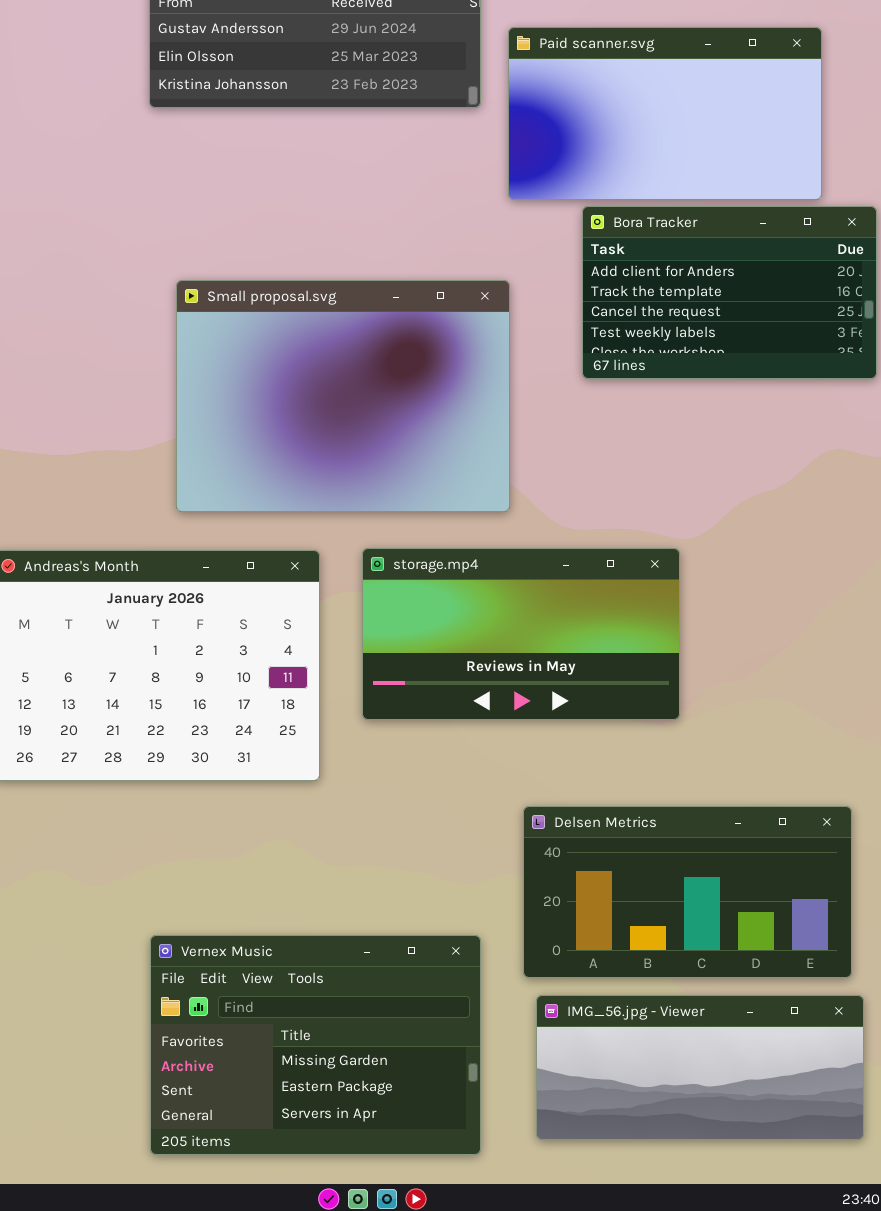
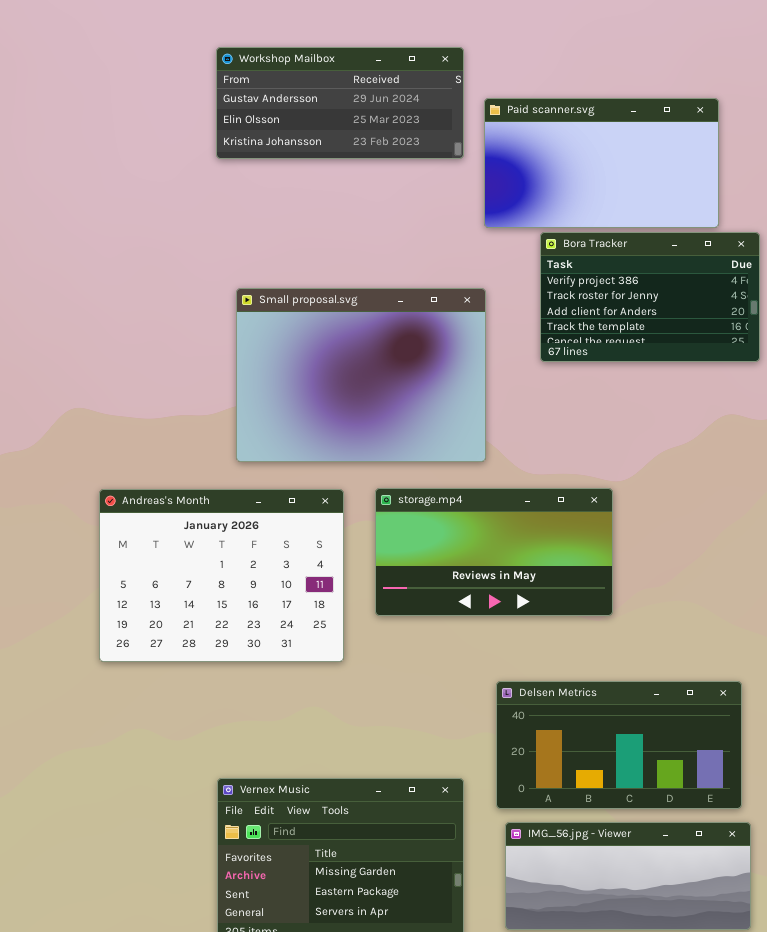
Bora Tracker: [582,206,877,379] -> [540,232,760,362], scrolled up 2 rows

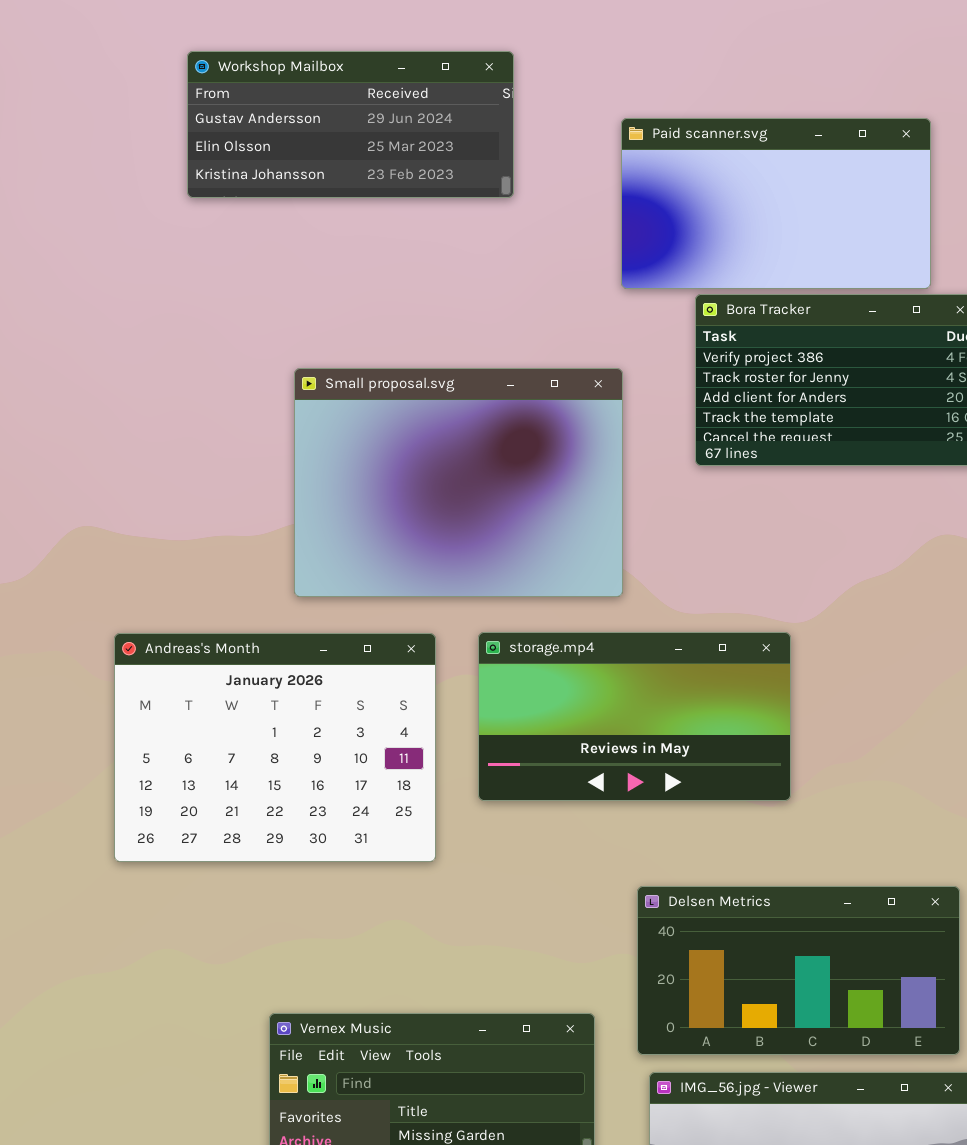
Workshop Mailbox: [216,47,464,159] -> [187,51,514,198], moved

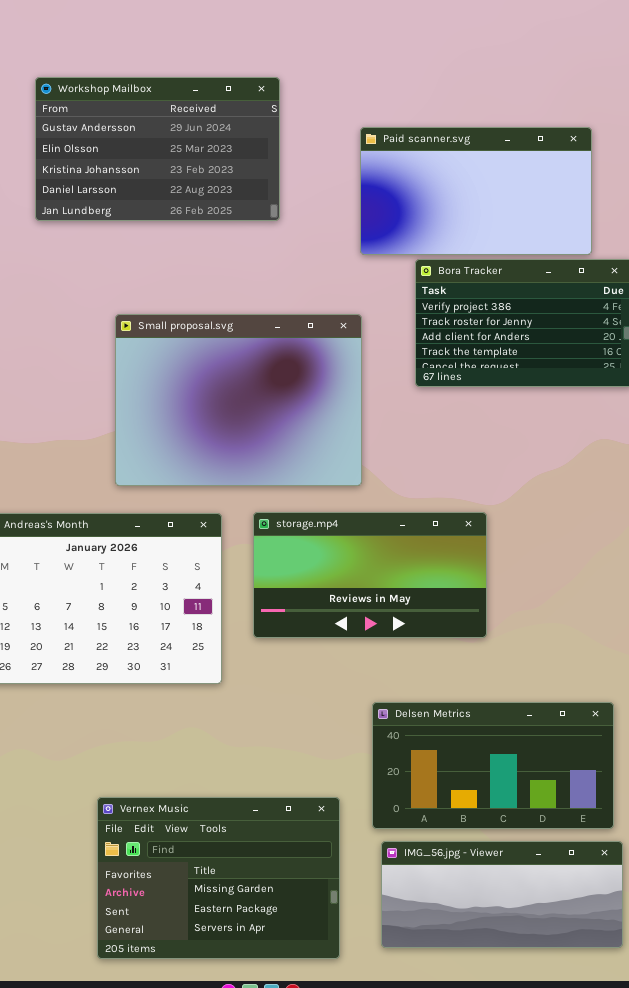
Workshop Mailbox: [187,51,514,198] -> [35,77,280,221], resized

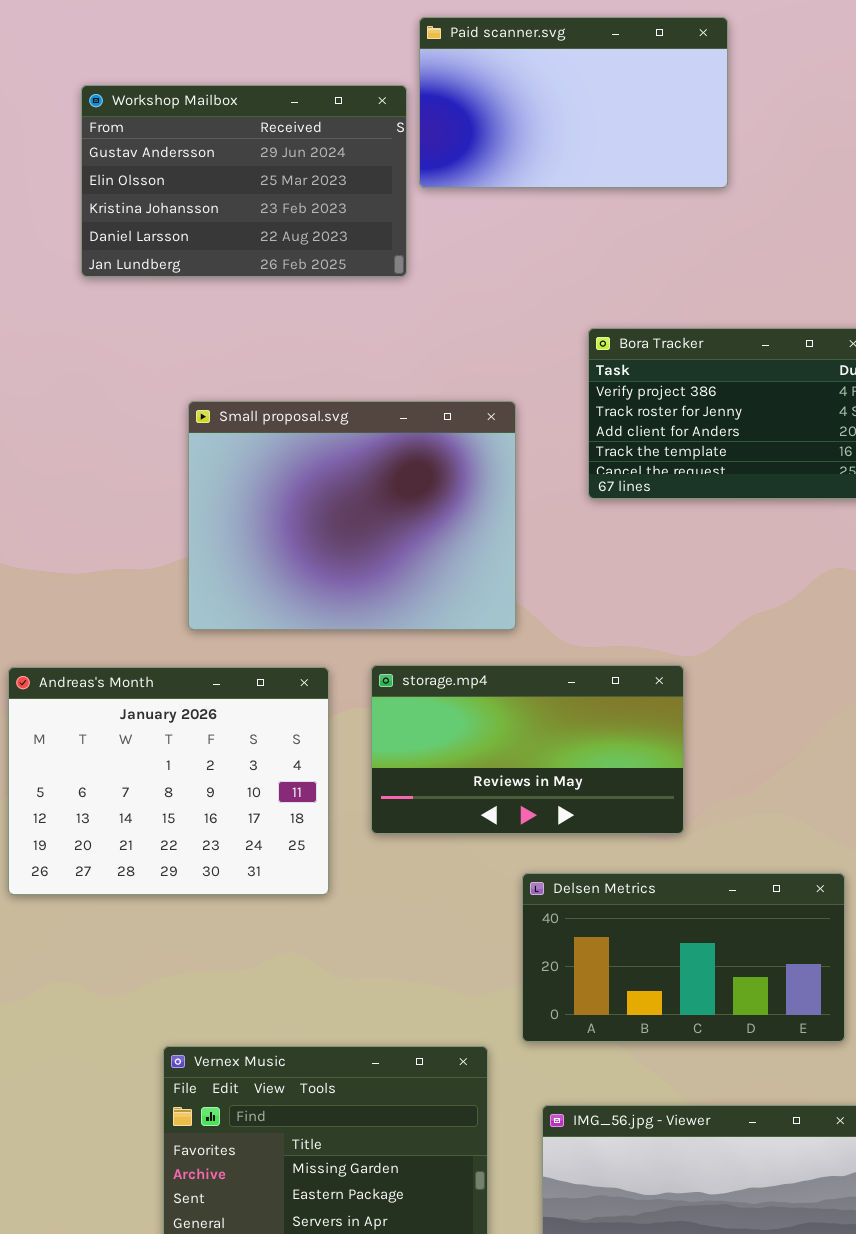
Paid scanner.svg: [360,127,592,255] -> [419,17,728,188], moved
Delsen Metrics: [372,702,614,829] -> [522,873,845,1042], moved

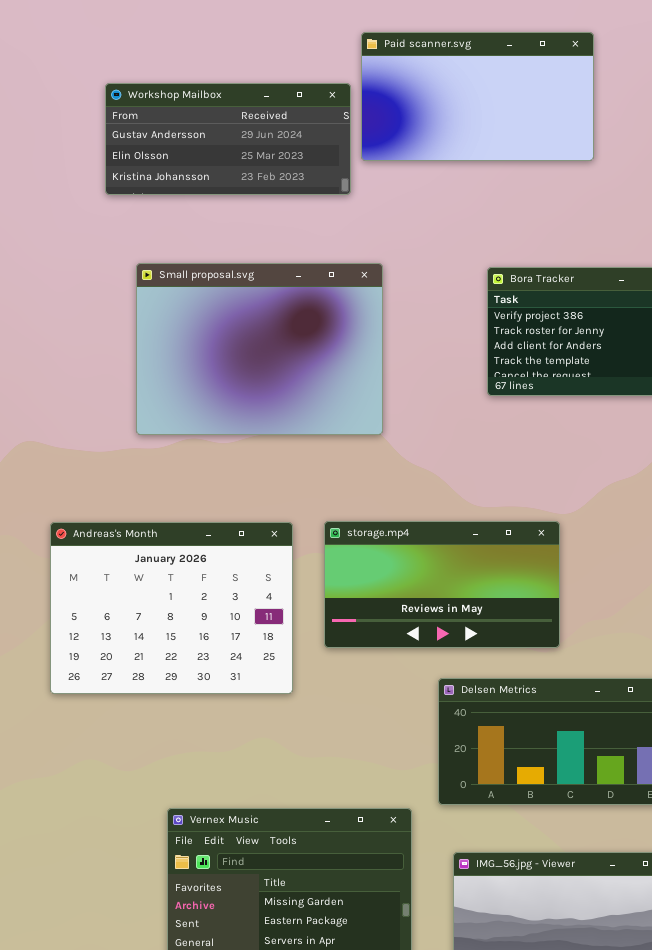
Workshop Mailbox: [81,85,407,277] -> [105,83,351,195], resized
Small proposal.svg: [188,401,516,630] -> [136,263,383,435], moved

